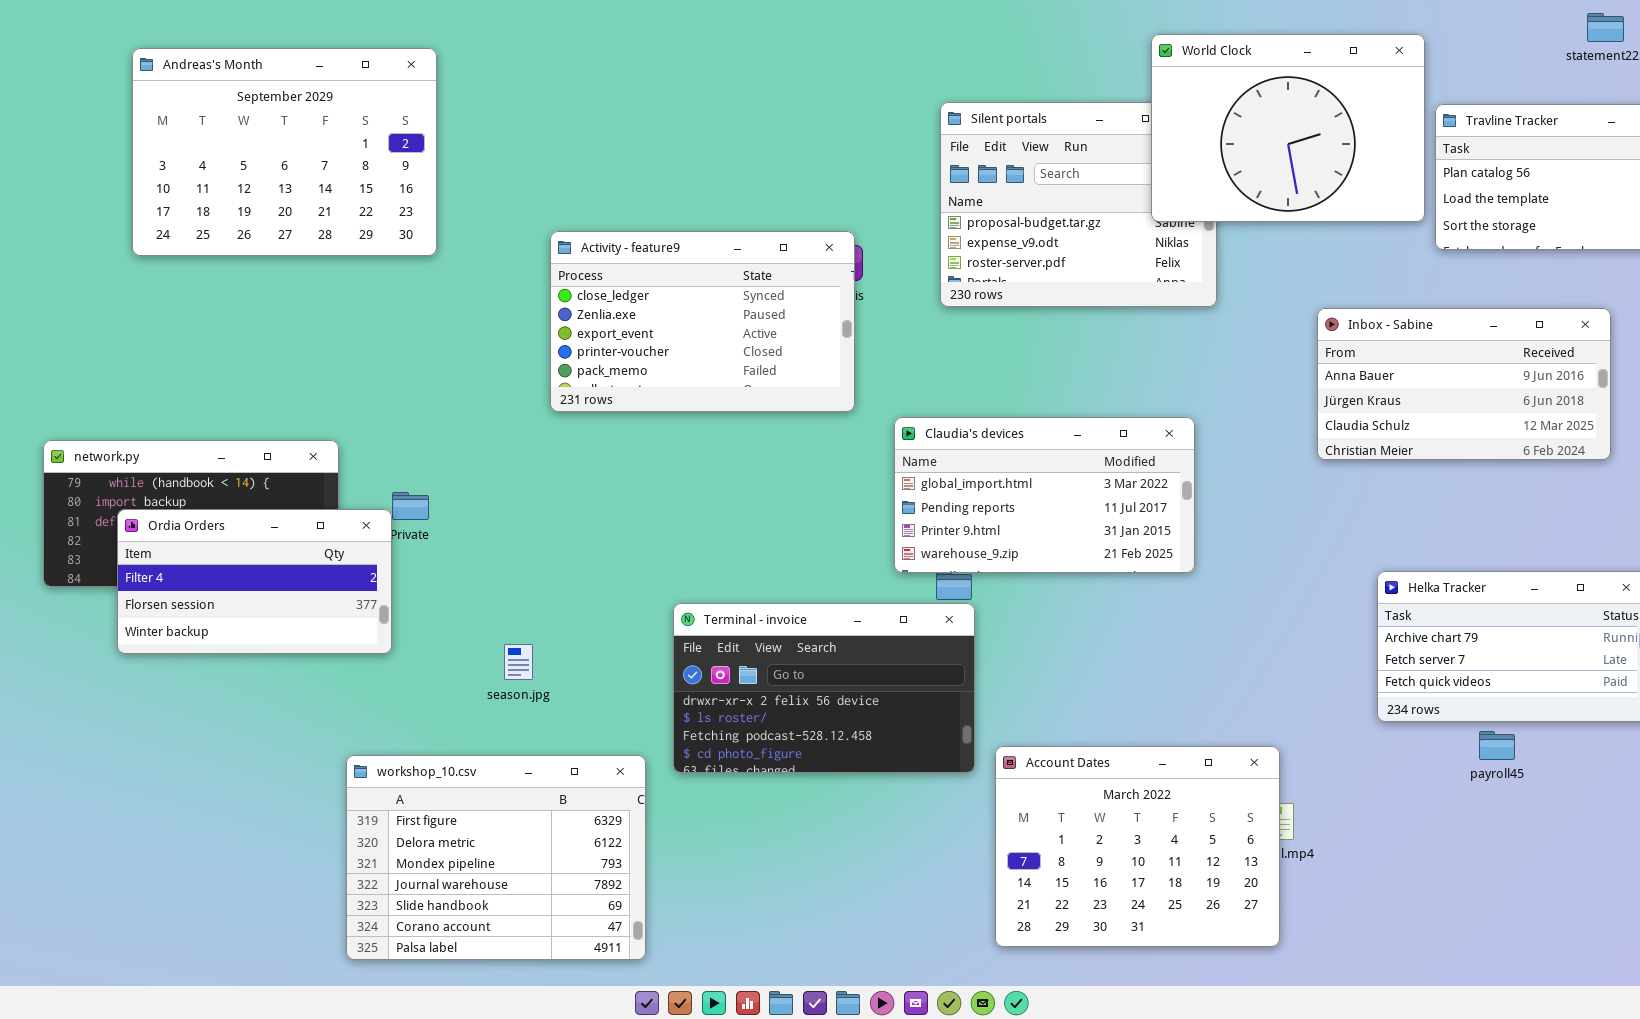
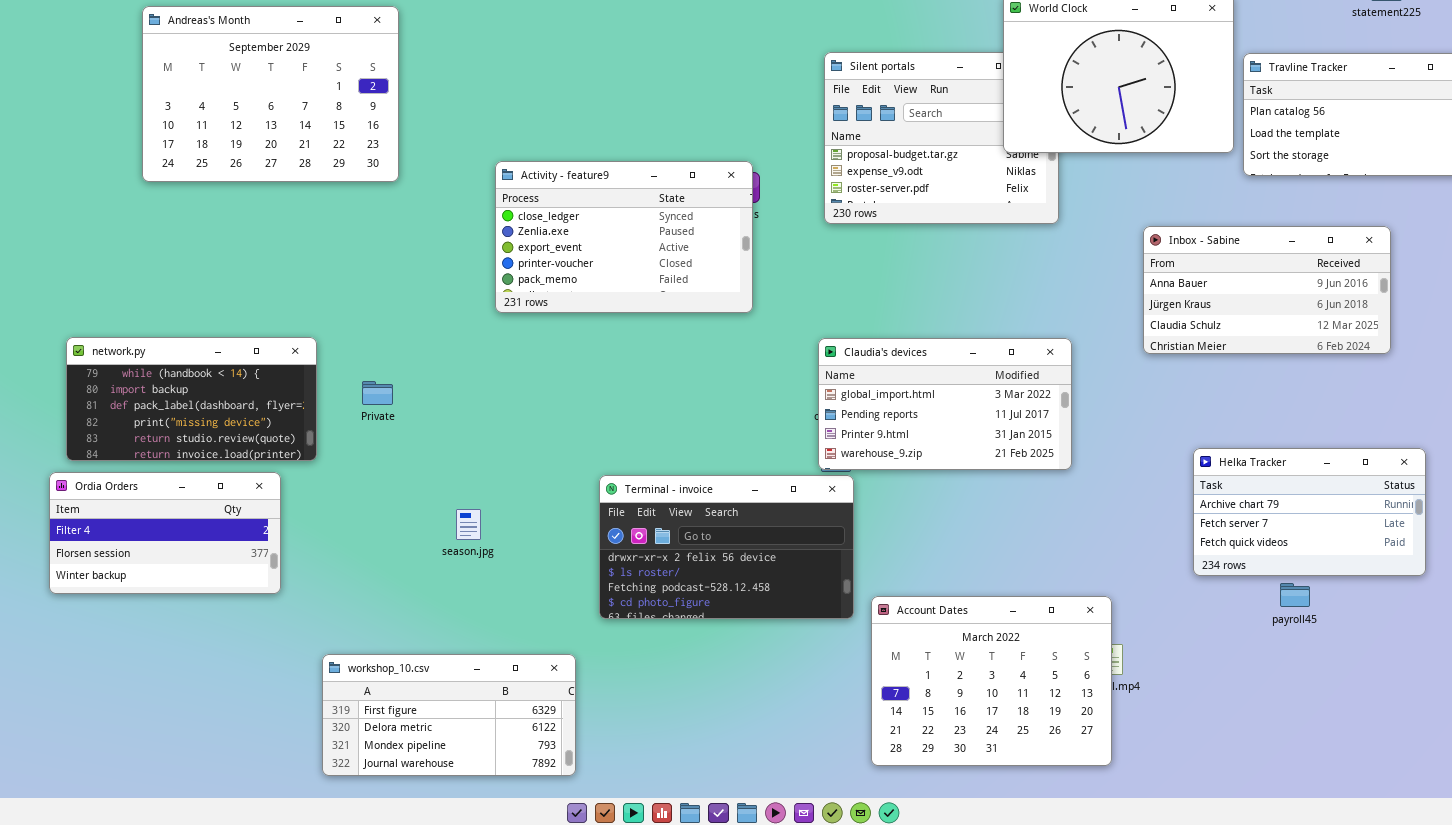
Claudia's devices: [894,417,1195,573] -> [818,338,1072,470], moved
Ordia Orders: [117,509,392,654] -> [49,472,281,594], moved
workshop_10.csv: [346,755,646,960] -> [322,654,576,776], resized

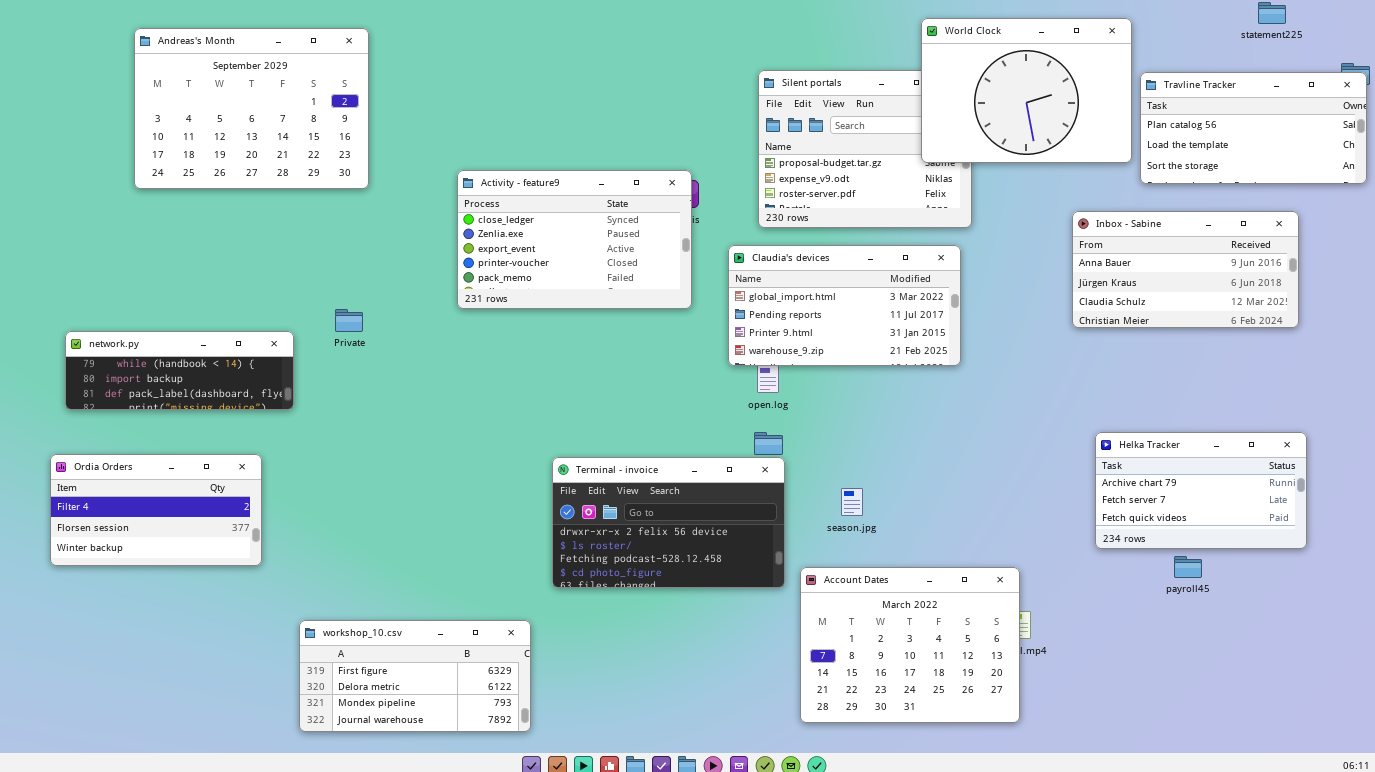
Inbox - Sabine: [1143,226,1391,354] -> [1072,211,1299,328], moved
network.py: [66,337,317,461] -> [65,331,294,410], resized
Claudia's devices: [818,338,1072,470] -> [728,245,961,366], moved
Private: [362,381,393,405] -> [335,309,363,332], moved
season.jpg: [456,509,481,540] -> [841,488,863,516], moved

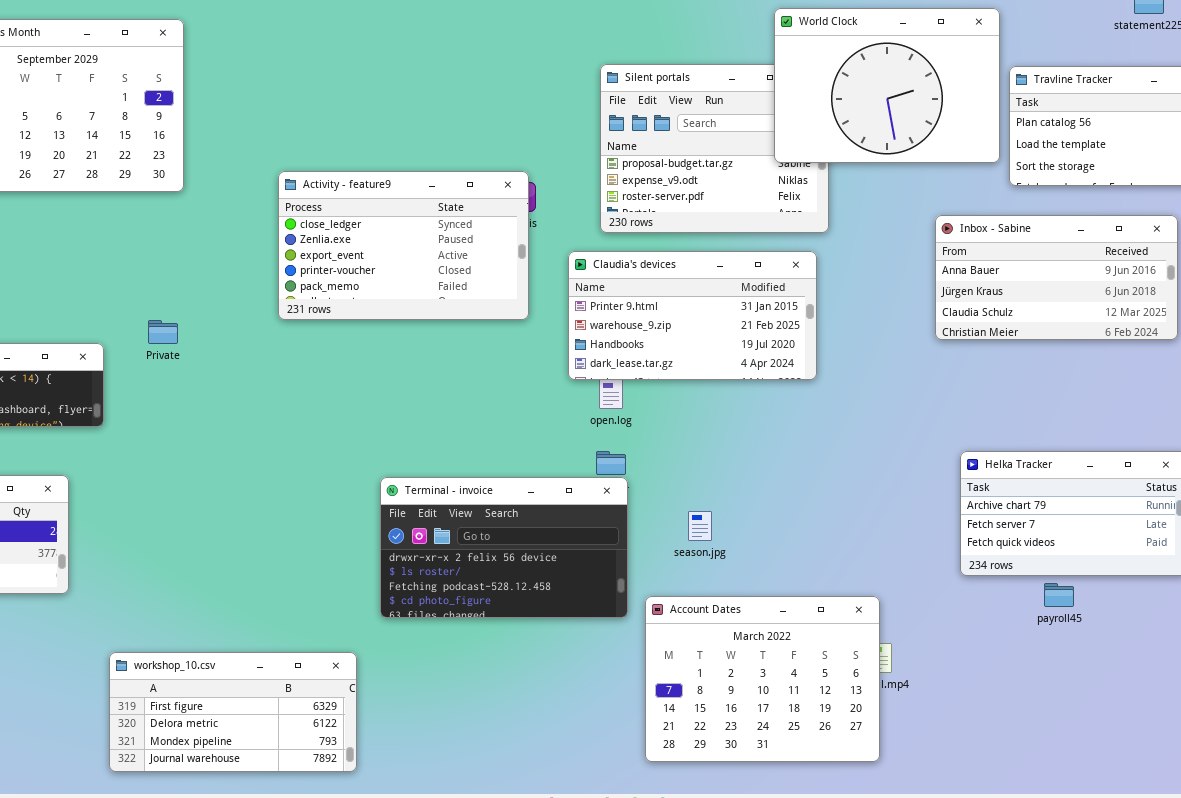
Claudia's devices: [728,245,961,366] -> [568,251,817,380], scrolled down 2 rows

